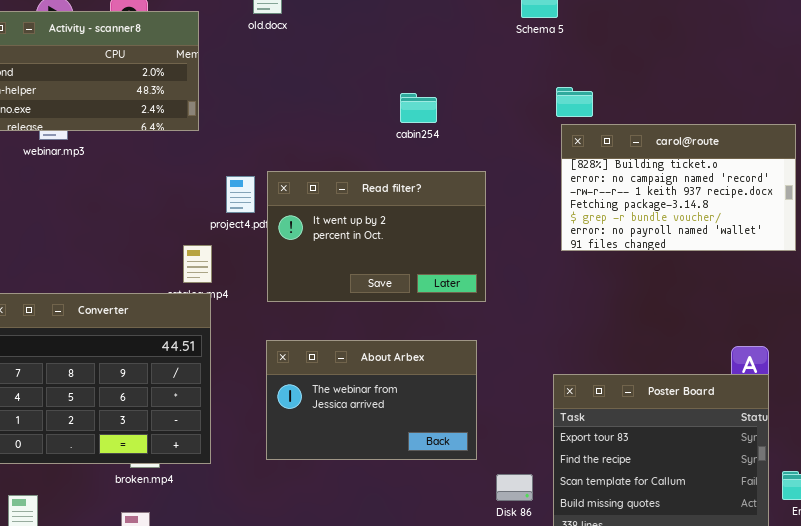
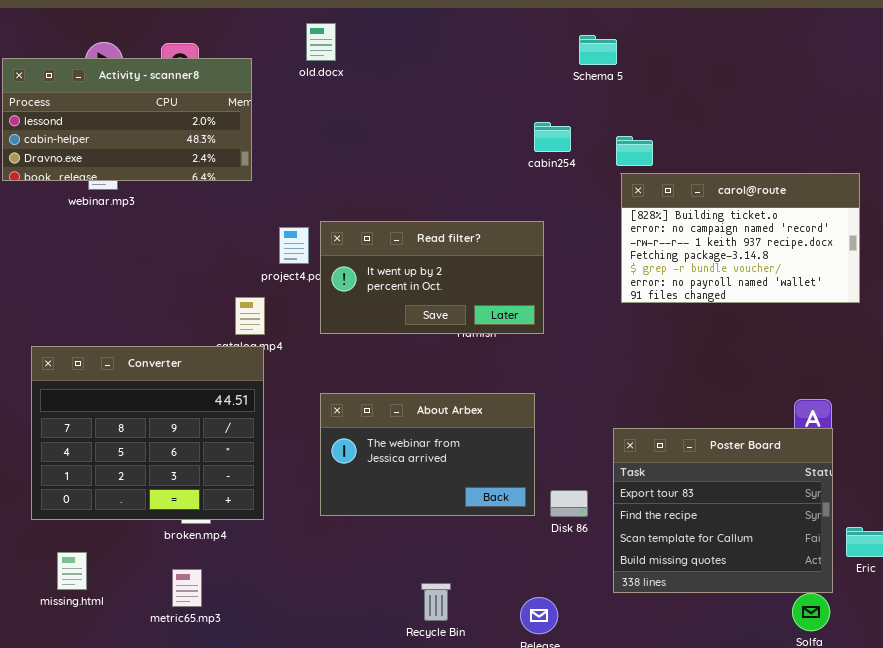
cabin254: [400,93,437,123] -> [534,122,571,152], moved
Read filter?: [267,171,486,302] -> [320,221,544,334], resized
Disk 86: [496,474,533,501] -> [550,490,588,517], moved

